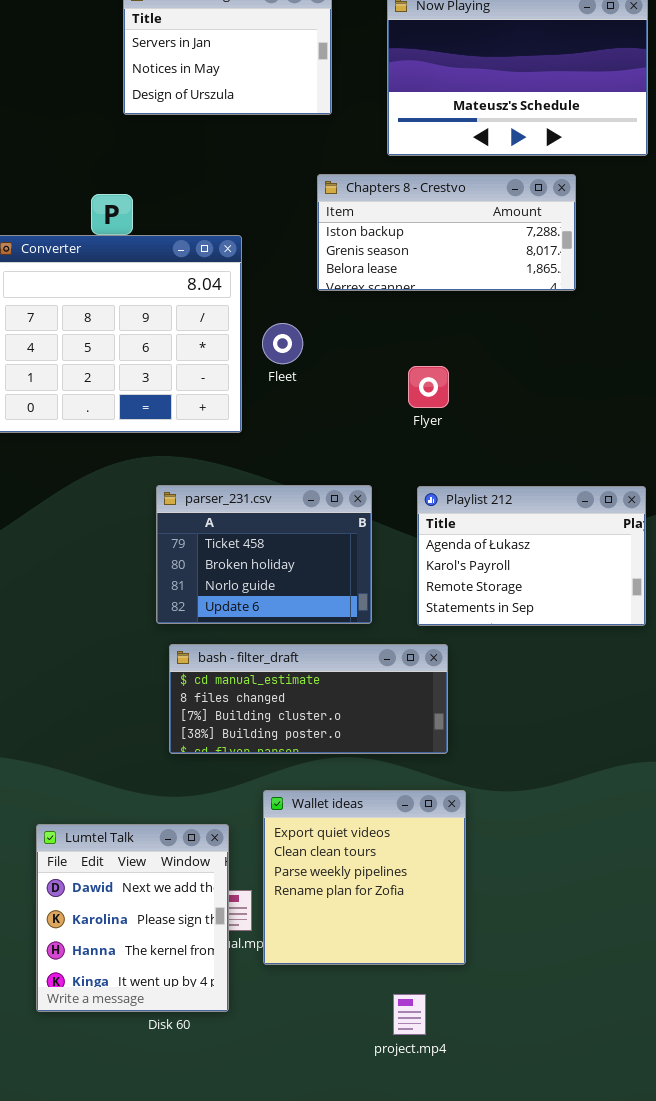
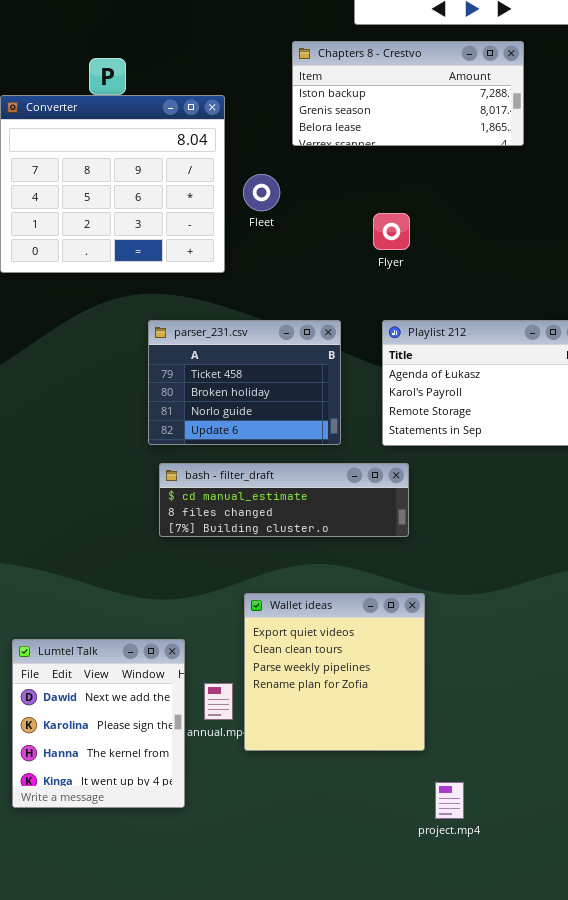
bash - filter_draft: [169,644,448,754] -> [159,463,409,537], resized
Lumtel Talk: [36,824,229,1012] -> [12,639,185,808], moved
project.mp4: [393,994,426,1035] -> [435,782,464,819], moved

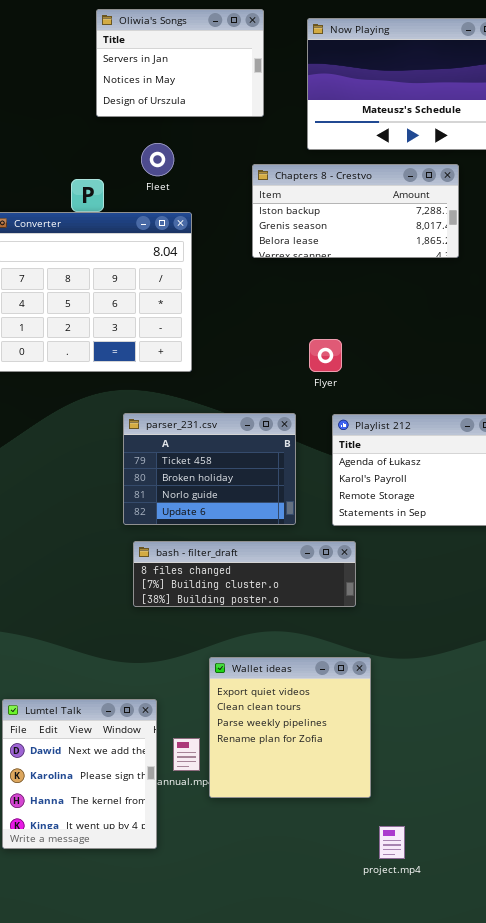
Fleet: [243,174,280,211] -> [141,143,174,176], moved
Flyer: [373,213,410,250] -> [309,339,342,372], moved
bash - filter_draft: [159,463,409,537] -> [133,541,356,607], scrolled down 1 row

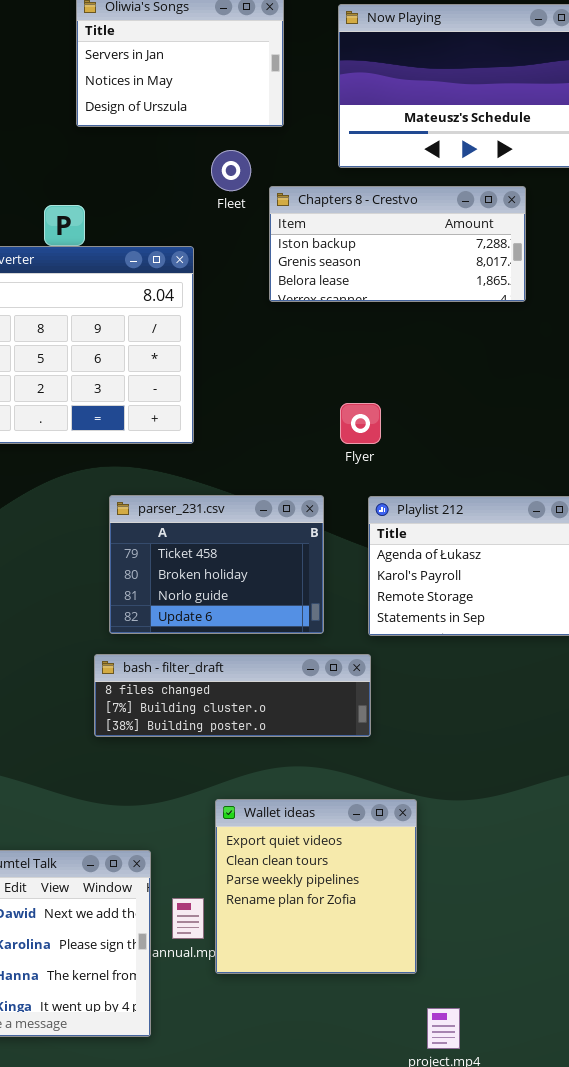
Fleet: [141,143,174,176] -> [211,150,251,191], moved
bash - filter_draft: [133,541,356,607] -> [94,654,371,737], moved

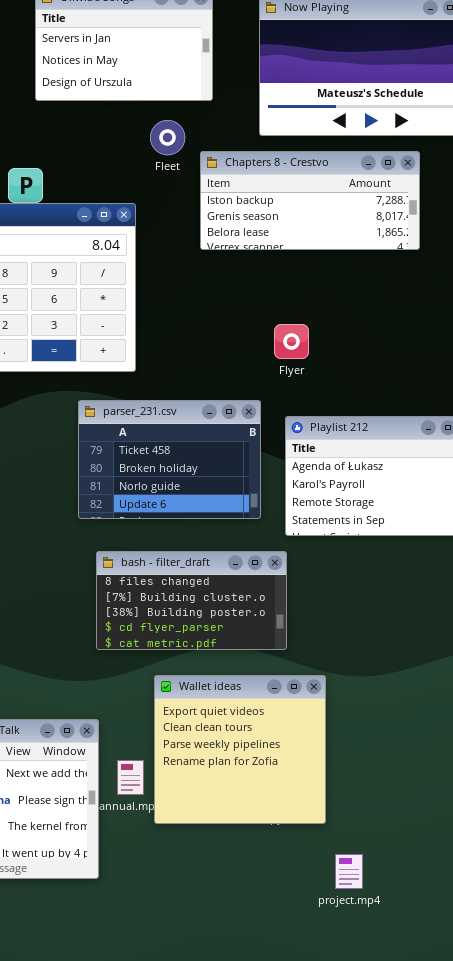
Flyer: [340,403,381,444] -> [274,324,309,359], moved
parser_231.csv: [109,495,324,634] -> [78,400,261,519], moved
bash - filter_draft: [94,654,371,737] -> [96,551,287,650], resized

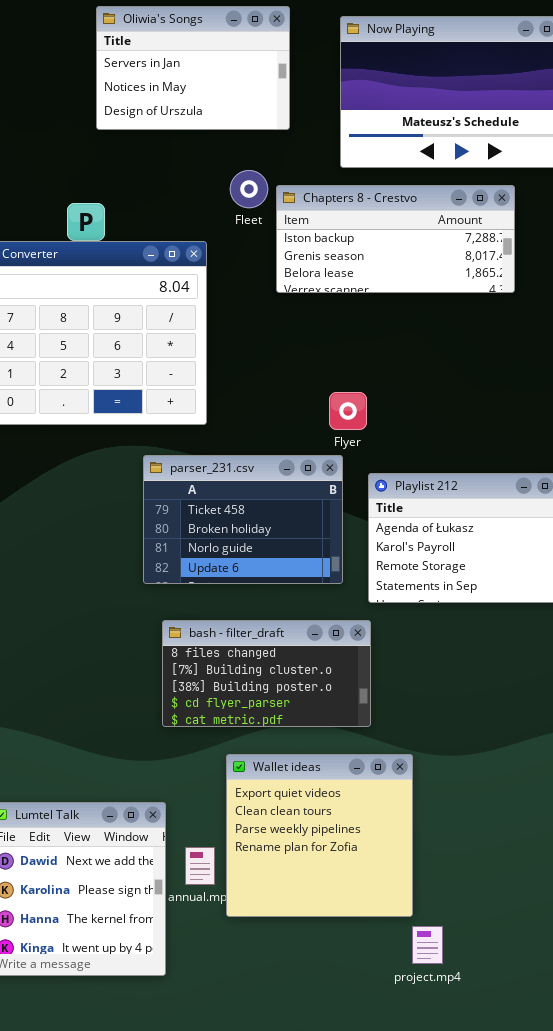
Fleet: [150,120,185,155] -> [230,170,268,208], moved
Flyer: [274,324,309,359] -> [329,392,367,430], moved
project.mp4: [335,854,363,889] -> [412,926,443,964], moved

